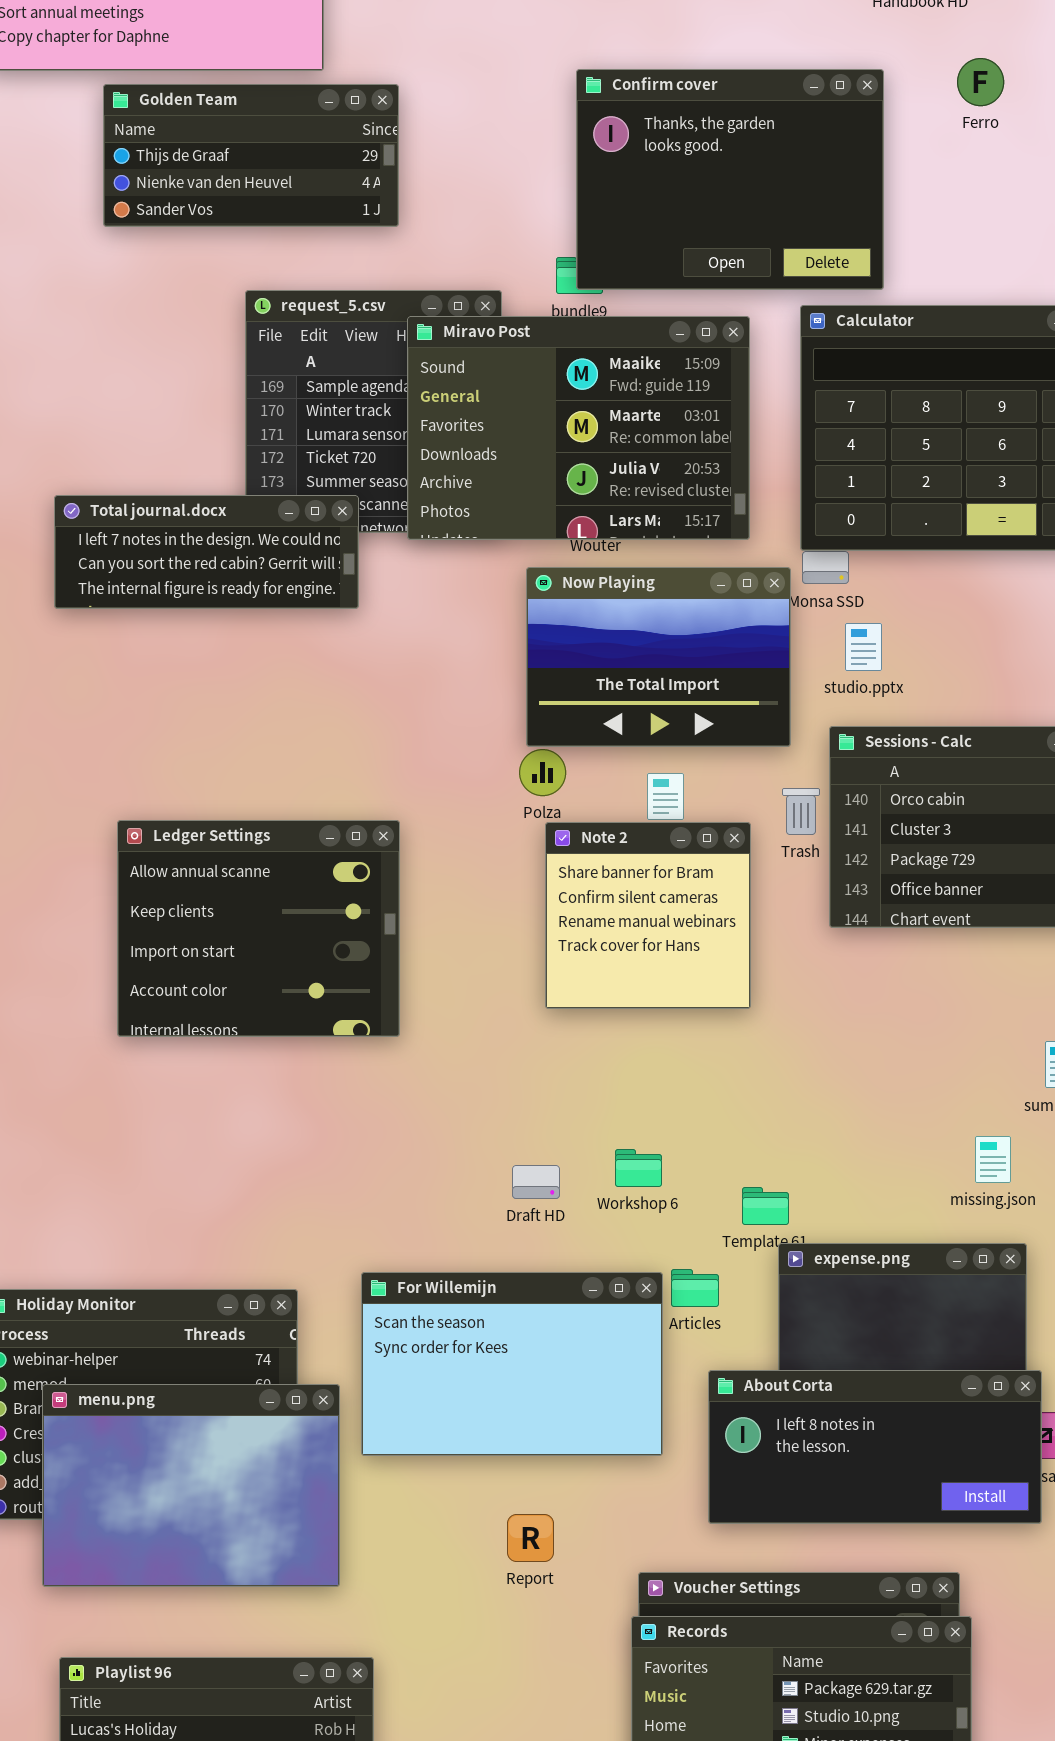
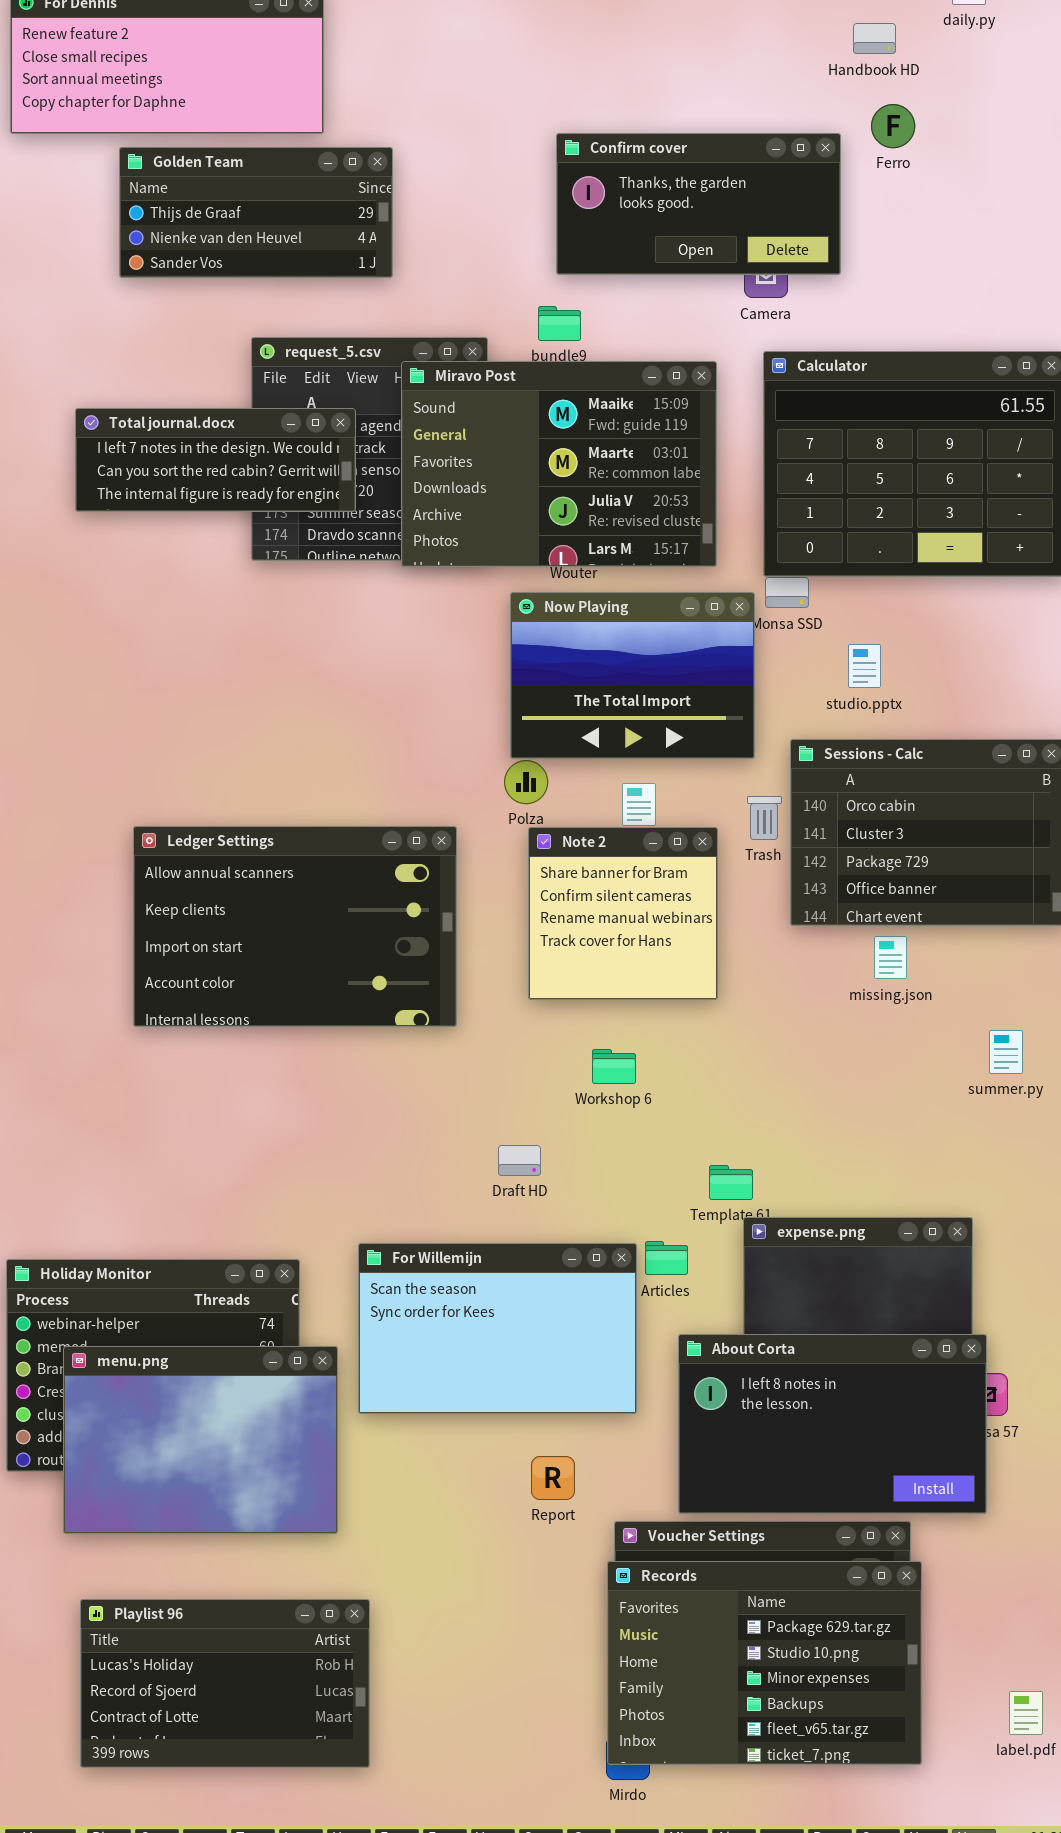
Ferro: [957,58,1004,106] -> [871,104,915,148], moved
Confirm cover: [576,69,884,290] -> [556,133,841,275], resized
Total journal.docx: [54,495,359,609] -> [75,408,356,512], moved
studio.pptx: [845,623,882,671] -> [848,644,881,688], moved
Ledger Settings: [117,820,400,1037] -> [133,826,457,1027], resized
missing.json: [975,1136,1011,1183] -> [874,936,907,979], moved
Workshop 6: [615,1149,662,1187] -> [592,1049,636,1084], moved
About Corta: [708,1370,1042,1524] -> [678,1334,987,1514], resized
Report: [507,1514,554,1562] -> [531,1456,575,1500], moved

